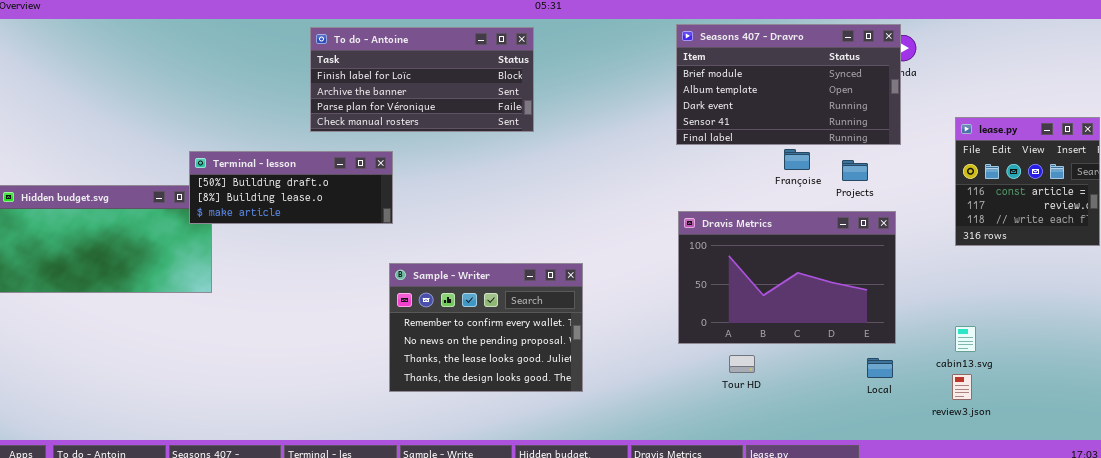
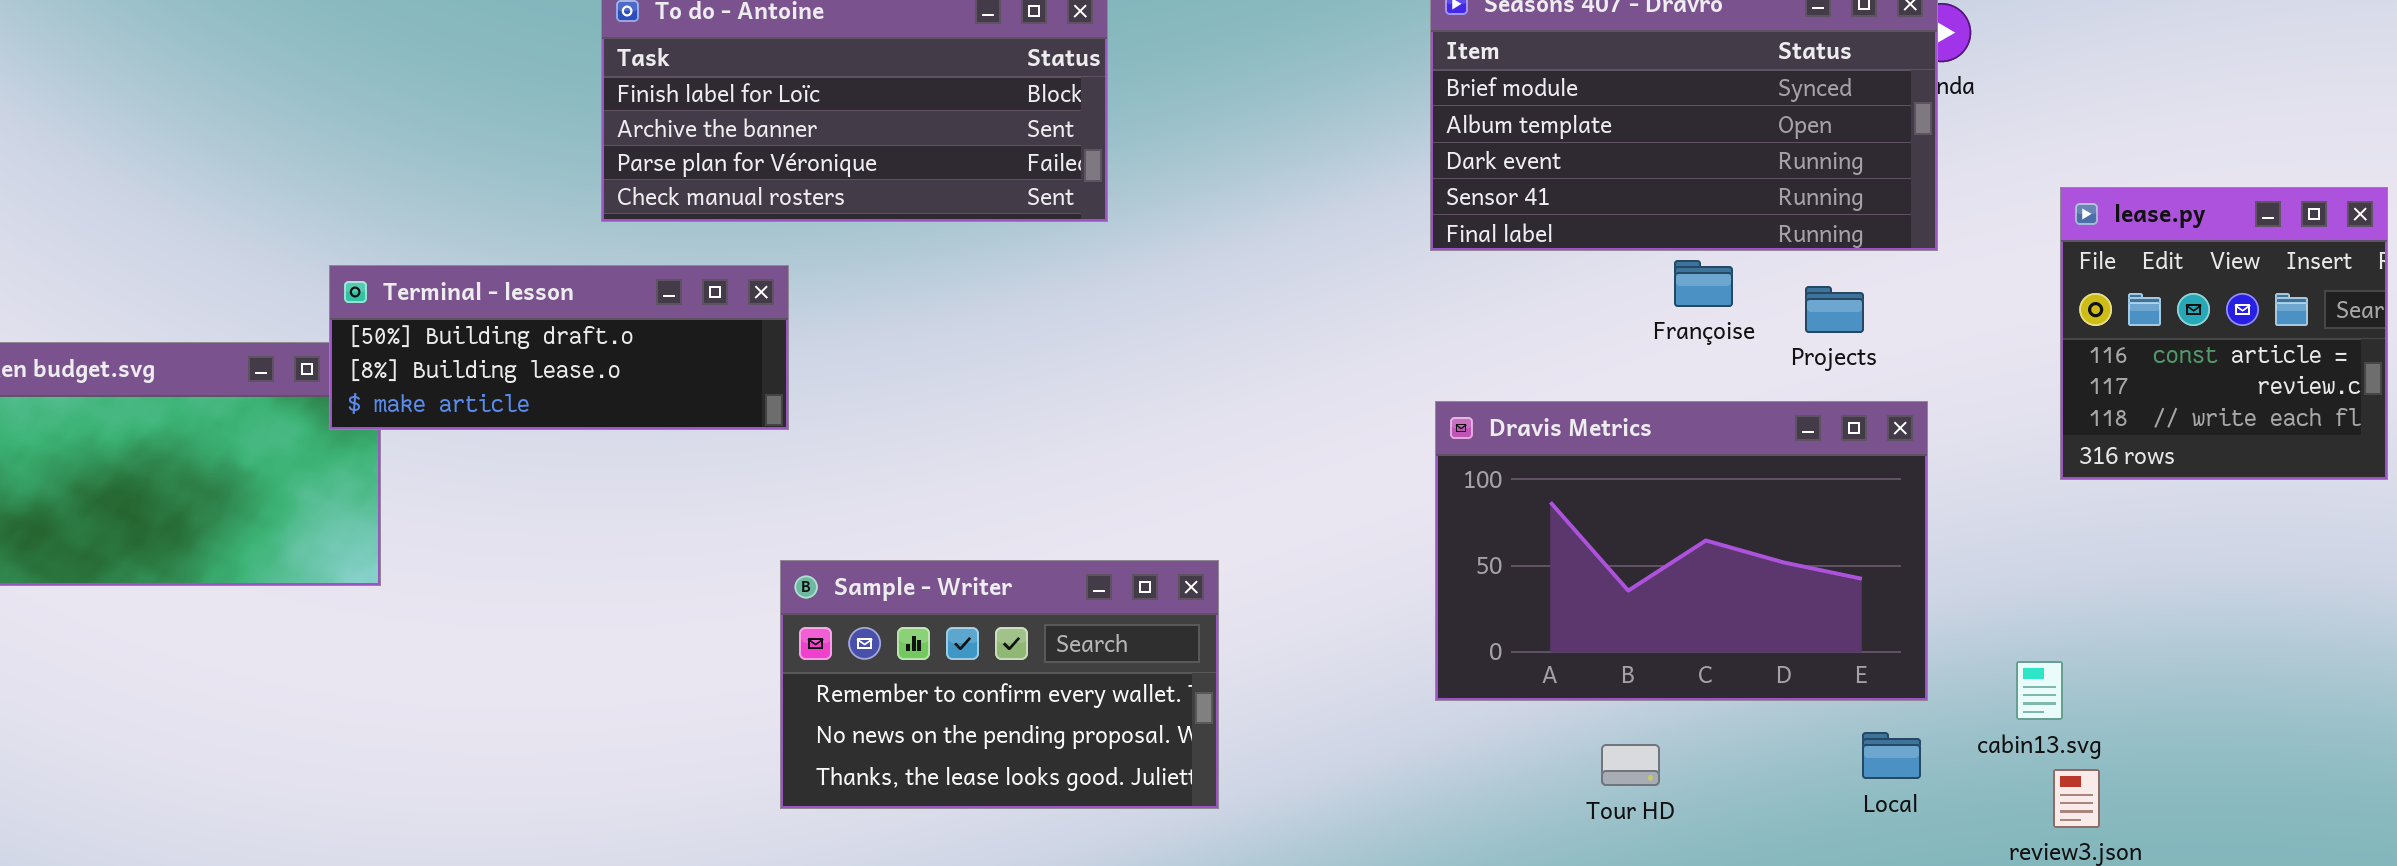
Sample - Writer: [389,263,583,392] -> [780,560,1219,809], resized
cabin13.svg: [955,326,976,352] -> [2016,661,2063,720], moved
Tour HD: [729,355,755,373] -> [1601,744,1660,786], moved

